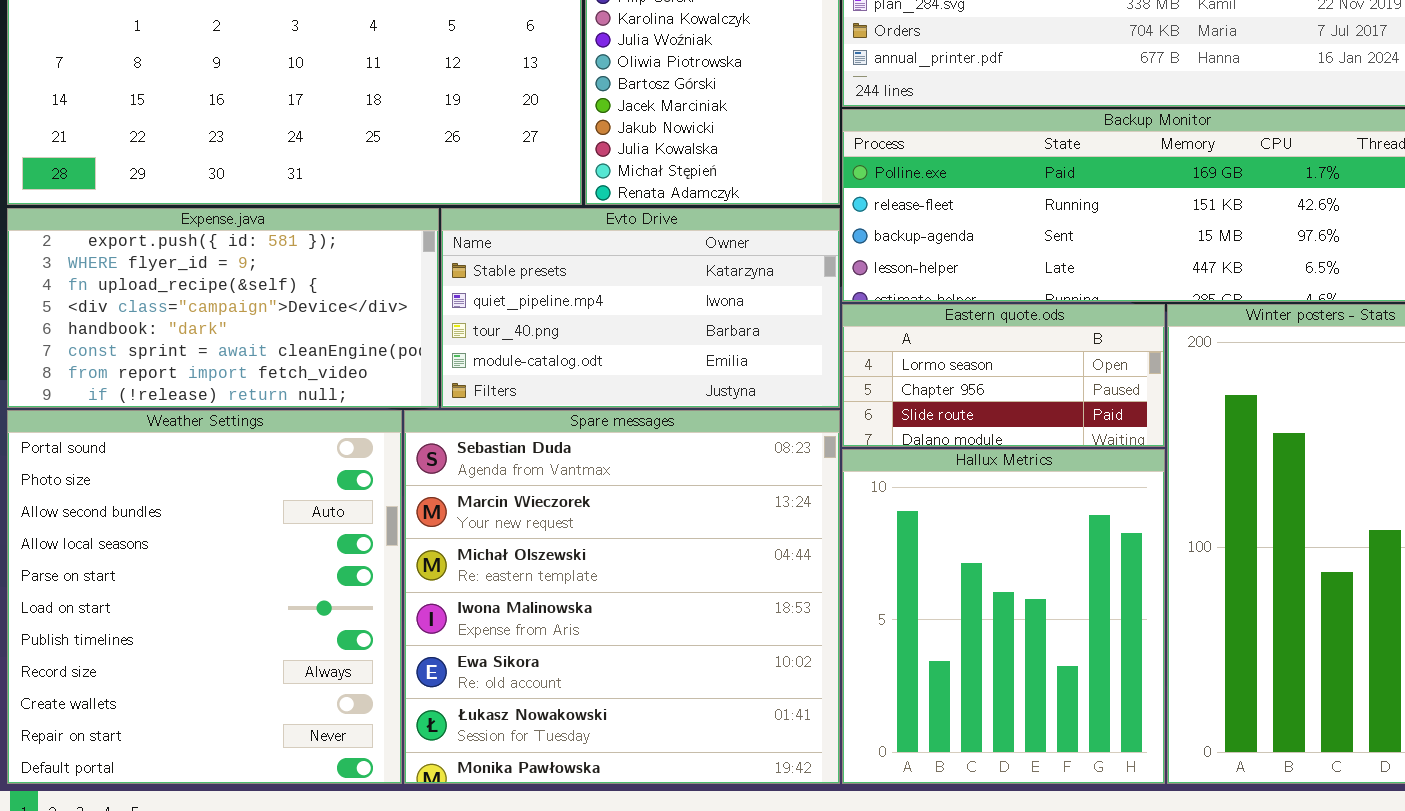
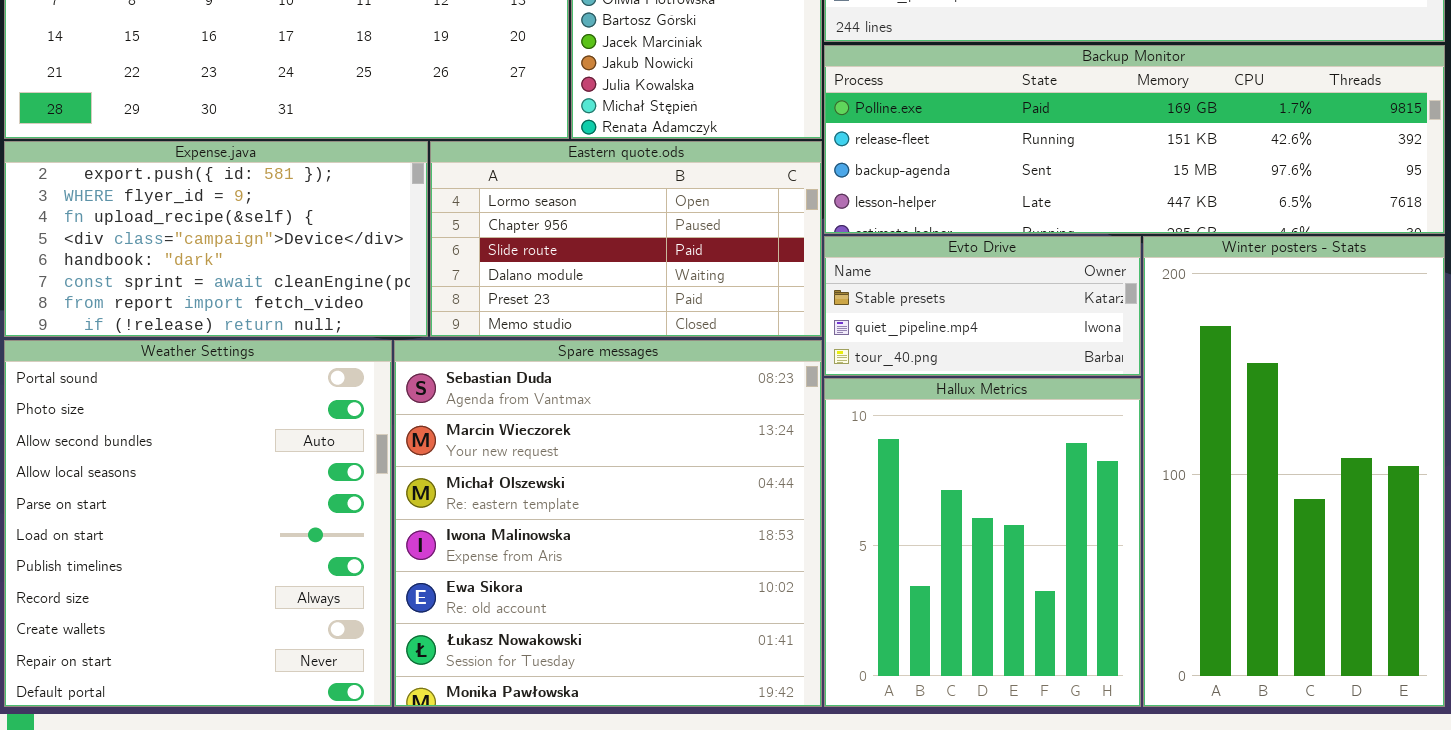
Evto Drive: [441,208,840,408] -> [824,236,1141,376], moved, resized
Eastern quote.ods: [842,304,1165,447] -> [430,141,822,337], moved, resized

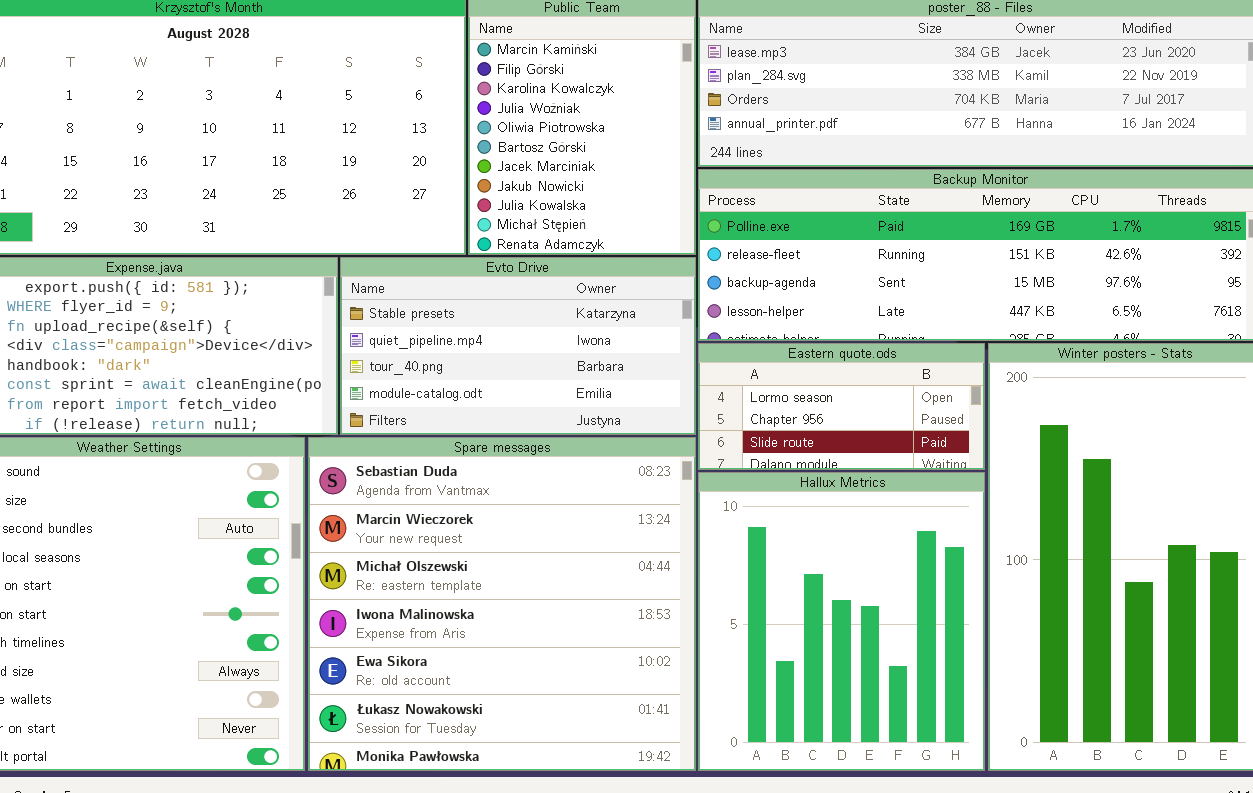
Eastern quote.ods: [430,141,822,337] -> [698,343,985,470], moved, resized
Evto Drive: [824,236,1141,376] -> [340,257,696,435], moved, resized

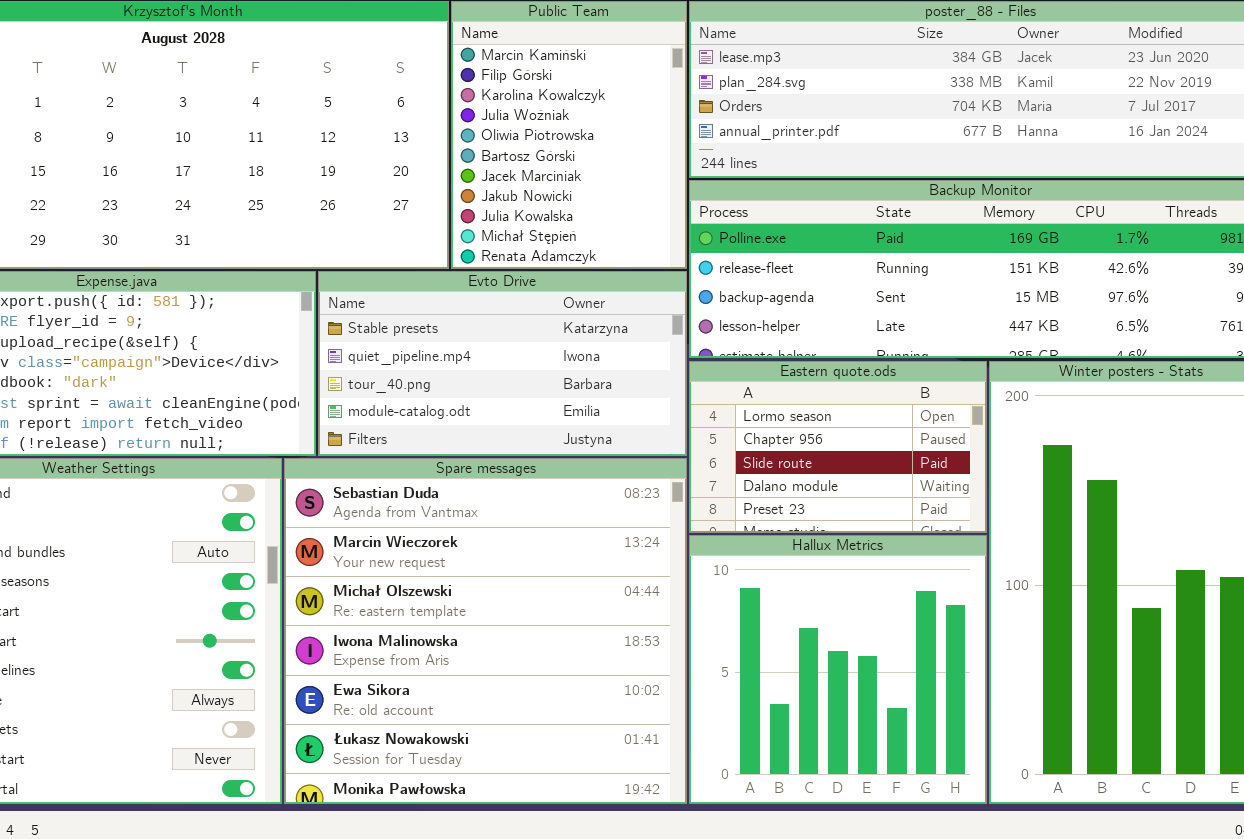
Eastern quote.ods: [698,343,985,470] -> [689,361,987,533], resized
Hallux Metrics: [698,472,985,771] -> [689,535,987,804], resized

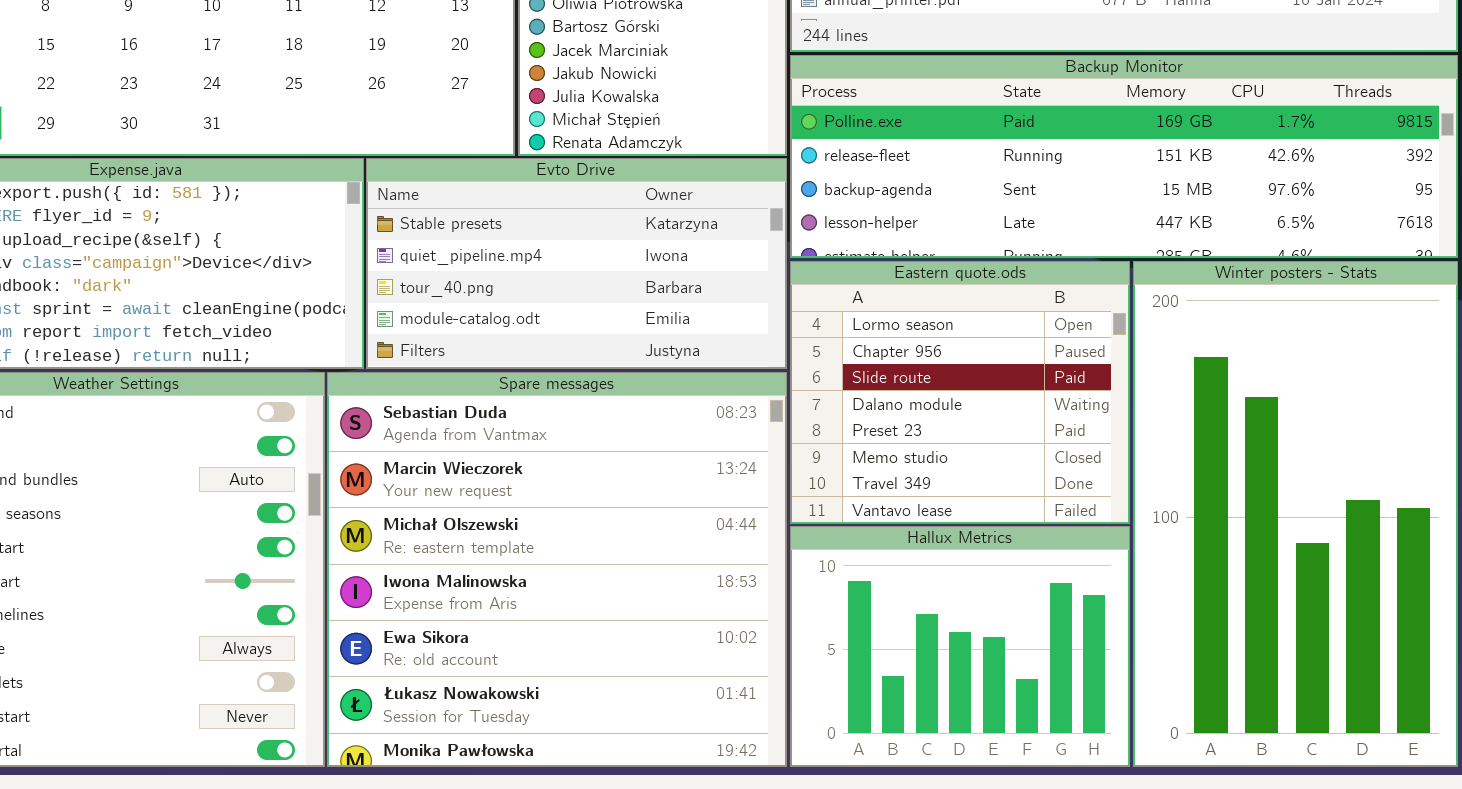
Eastern quote.ods: [689,361,987,533] -> [790,261,1130,524], resized
Hallux Metrics: [689,535,987,804] -> [790,526,1130,767], resized

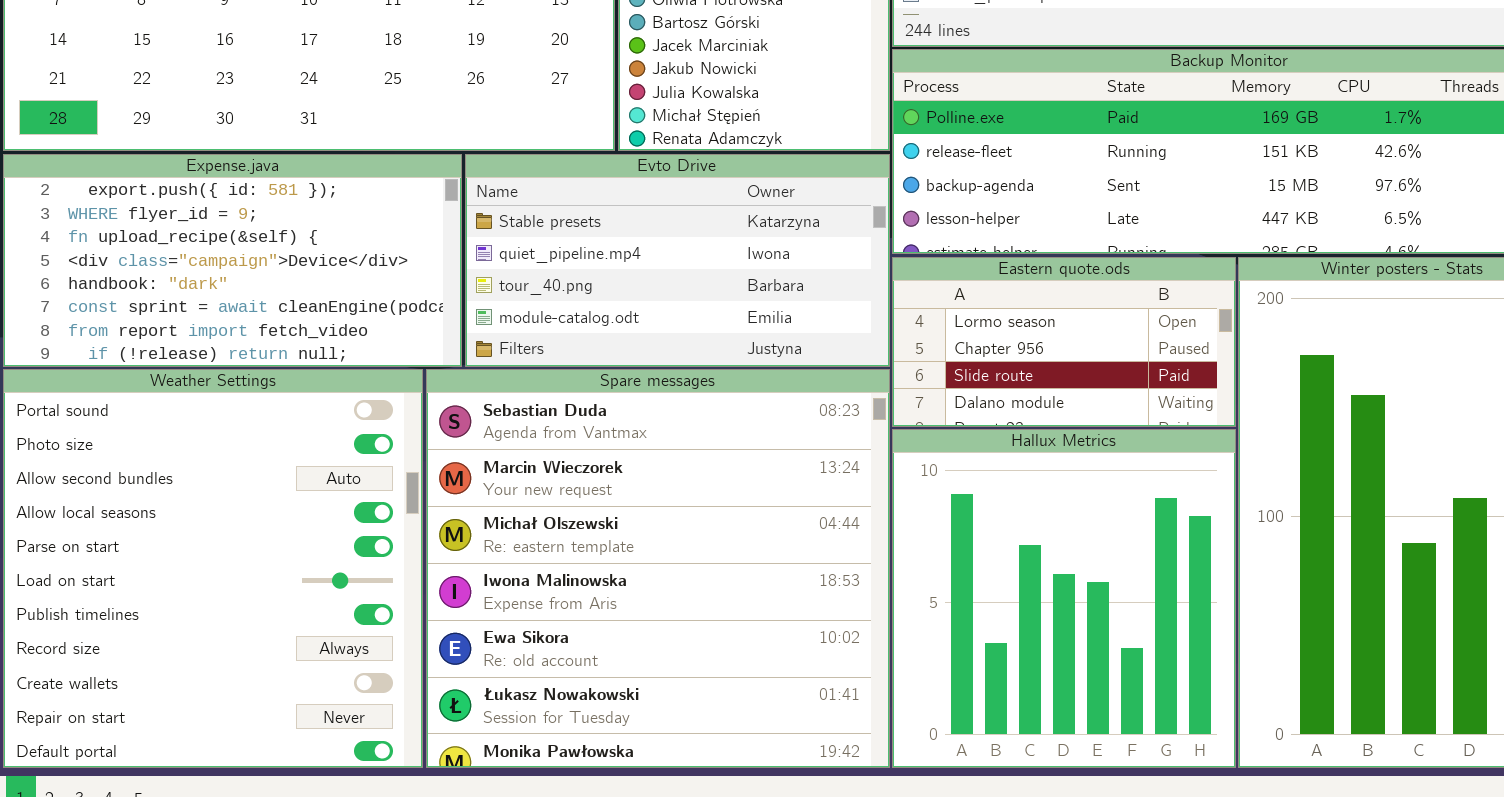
Eastern quote.ods: [790,261,1130,524] -> [892,257,1236,427], resized
Hallux Metrics: [790,526,1130,767] -> [892,429,1236,768], resized

